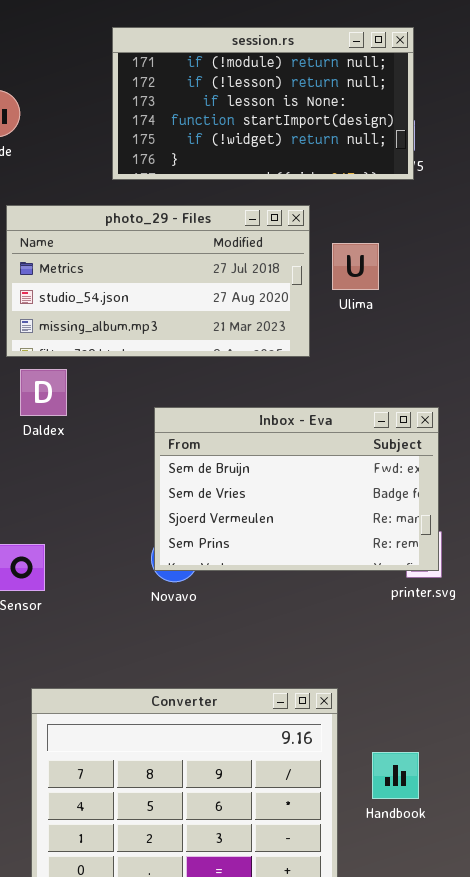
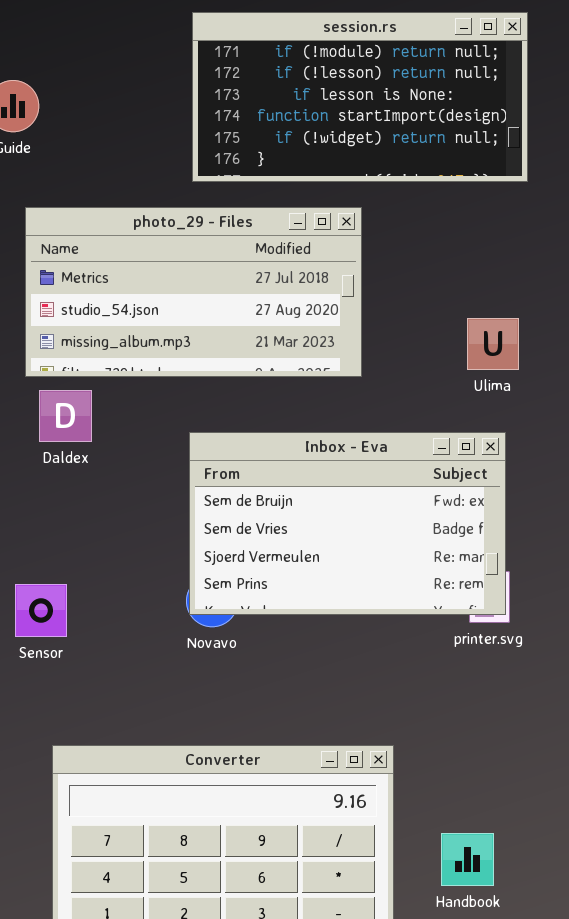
session.rs: [112,27,414,180] -> [192,12,528,182], moved
Ulima: [332,243,379,290] -> [467,318,519,370], moved
Handbook: [372,752,419,799] -> [441,833,494,886], moved

